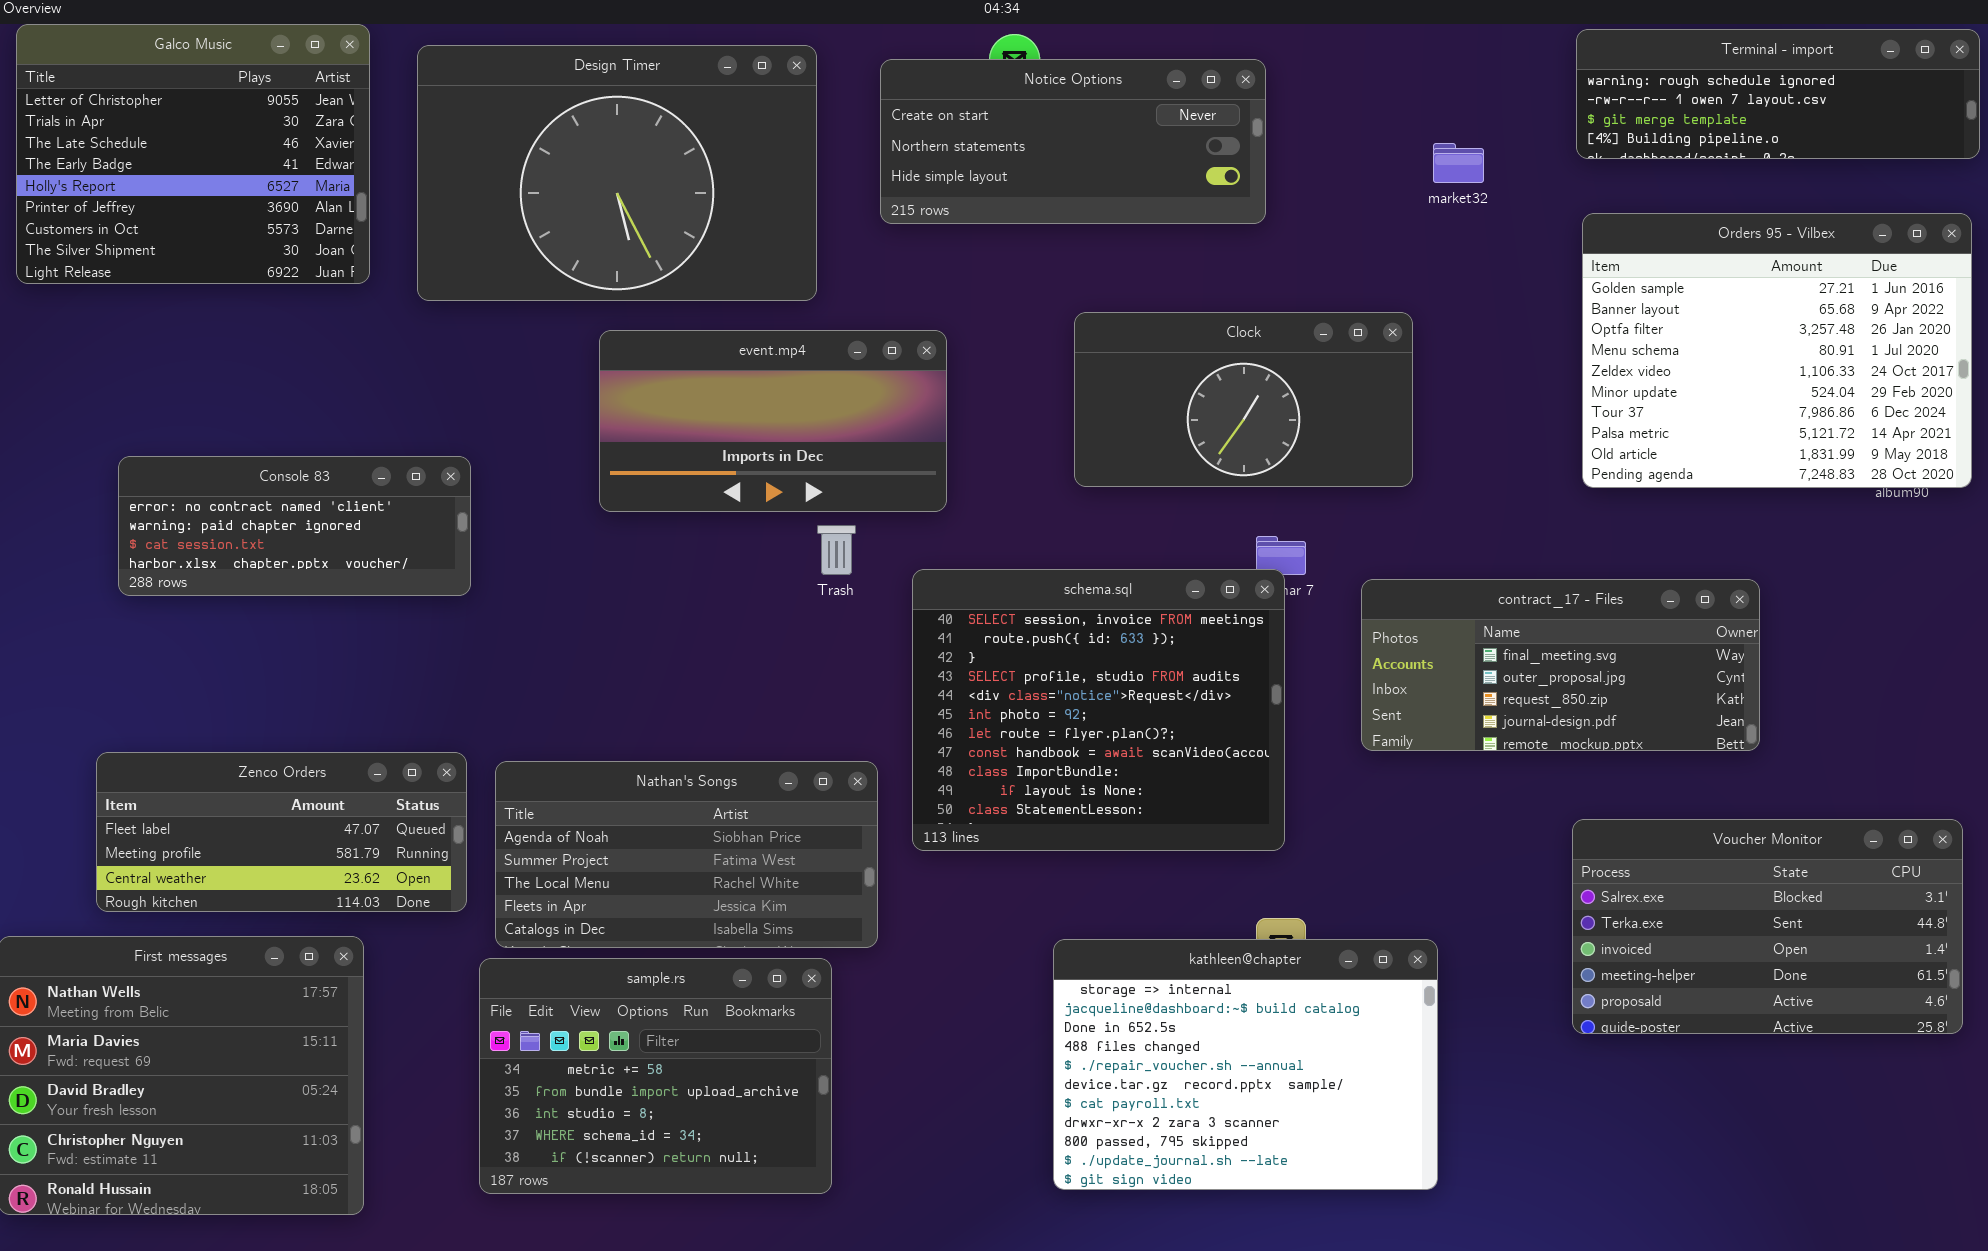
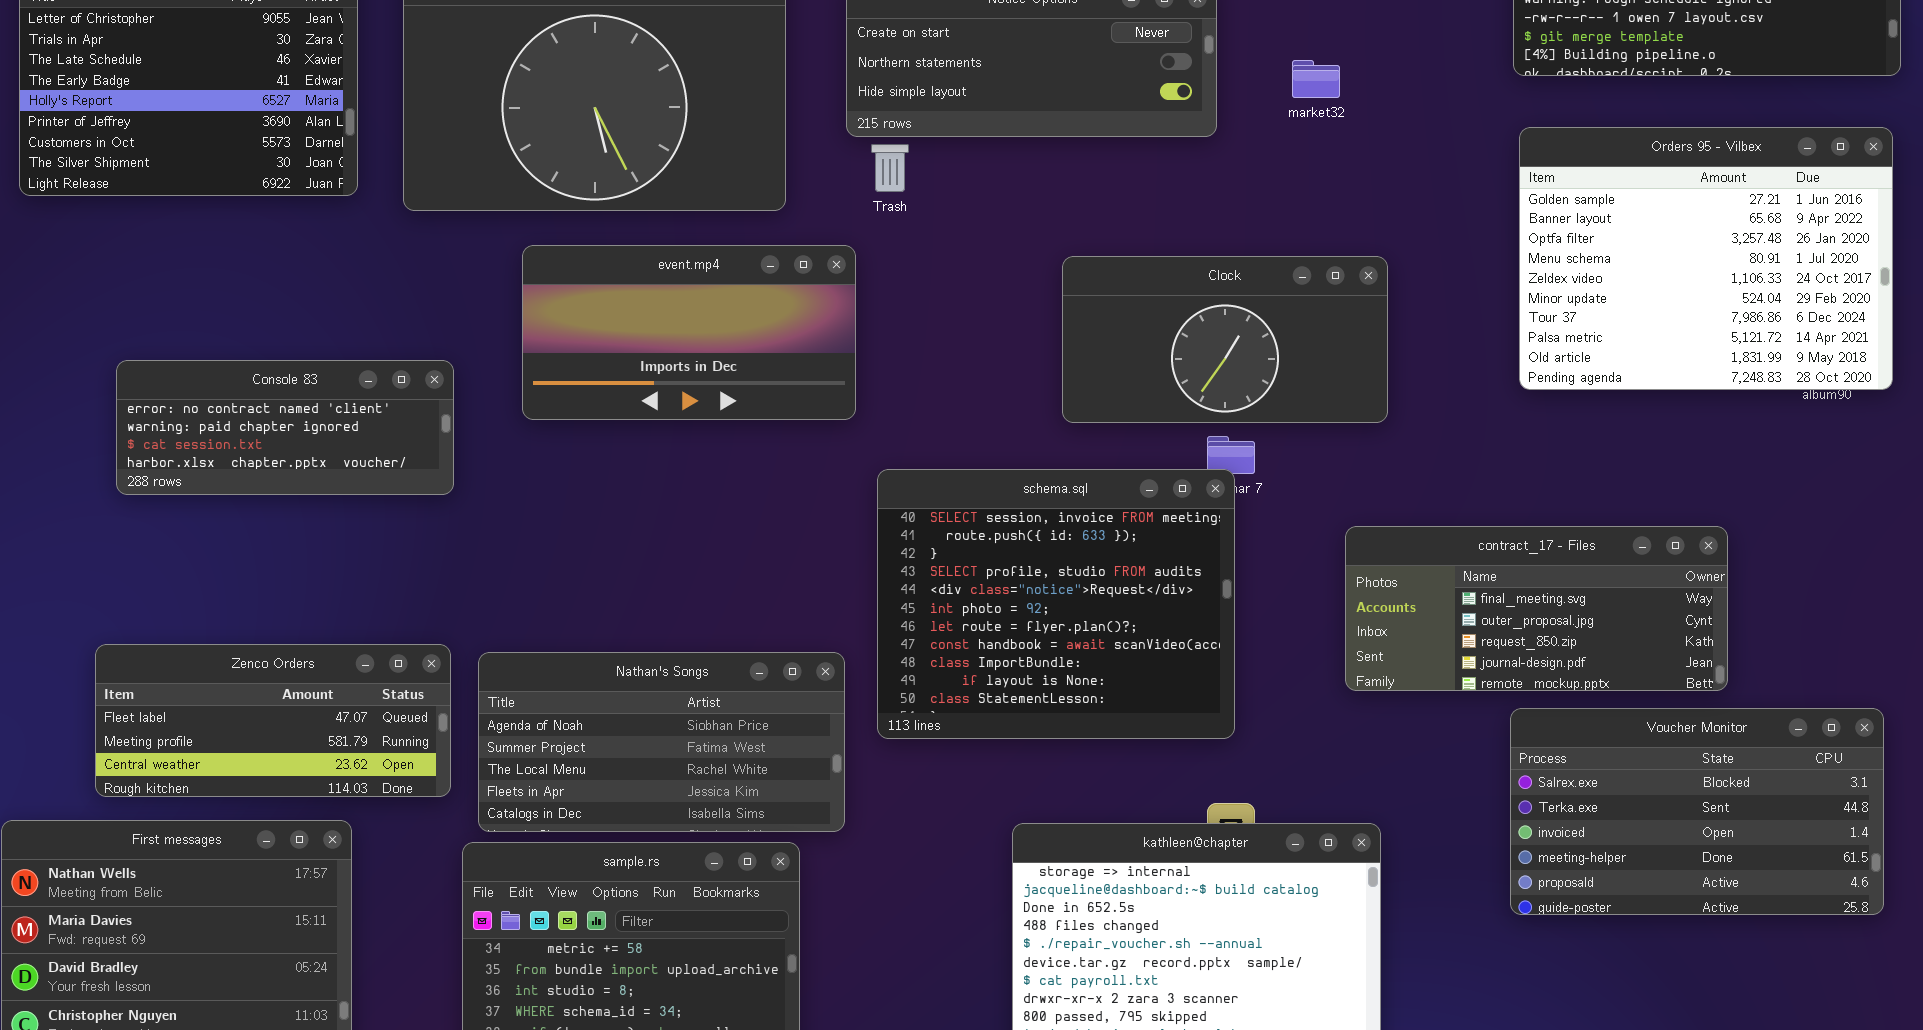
market32: [1433,143,1484,183] -> [1292,60,1340,98], moved
Clock: [1074,312,1413,487] -> [1062,256,1388,423], moved
event.mp4: [599,330,947,512] -> [522,245,856,420], moved
Trash: [817,525,856,575] -> [871,144,909,192], moved
contract_17 - Files: [1361,579,1760,751] -> [1345,526,1728,691], moved

